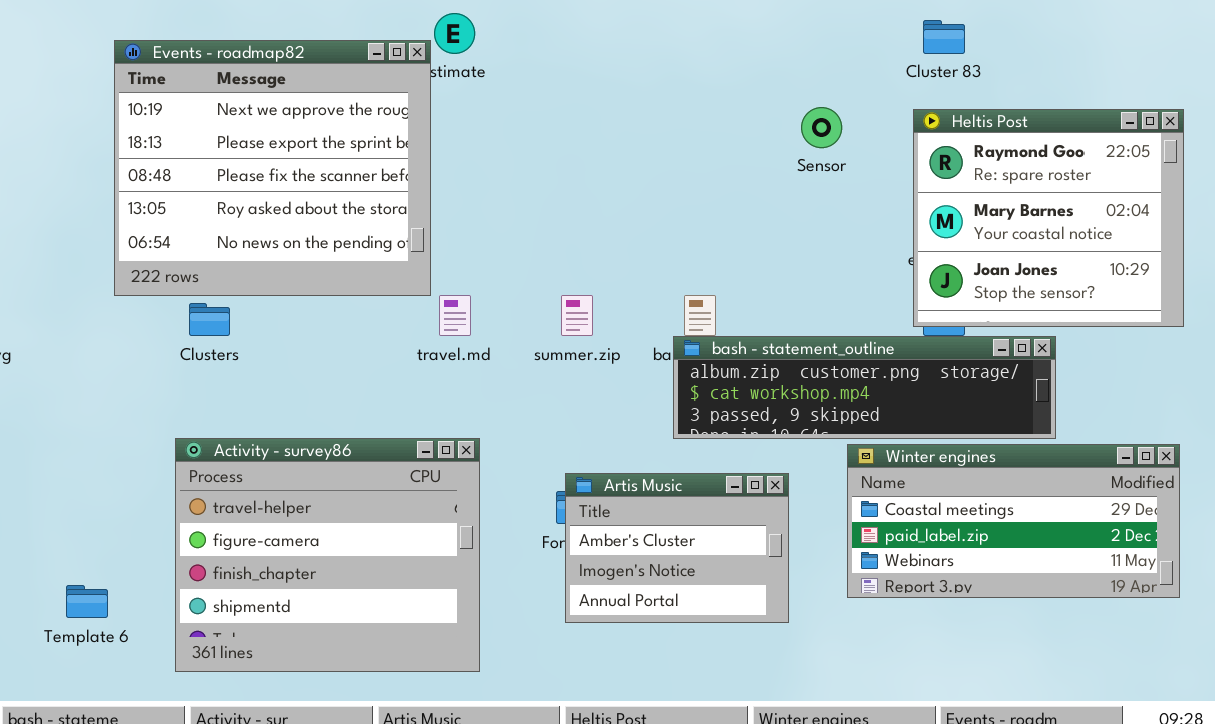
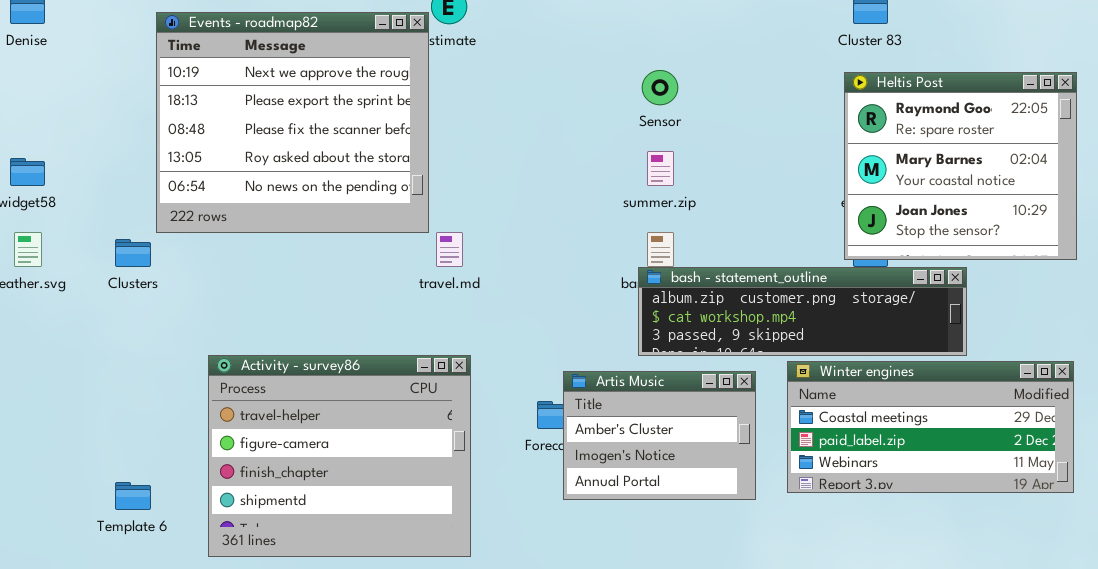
Sensor: [801,107,842,148] -> [642,70,678,105], moved
summer.zip: [561,295,593,336] -> [647,151,674,186], moved
Clusters: [189,303,230,336] -> [115,239,151,267], moved
Artis Music: [565,473,789,623] -> [563,371,756,500], moved

